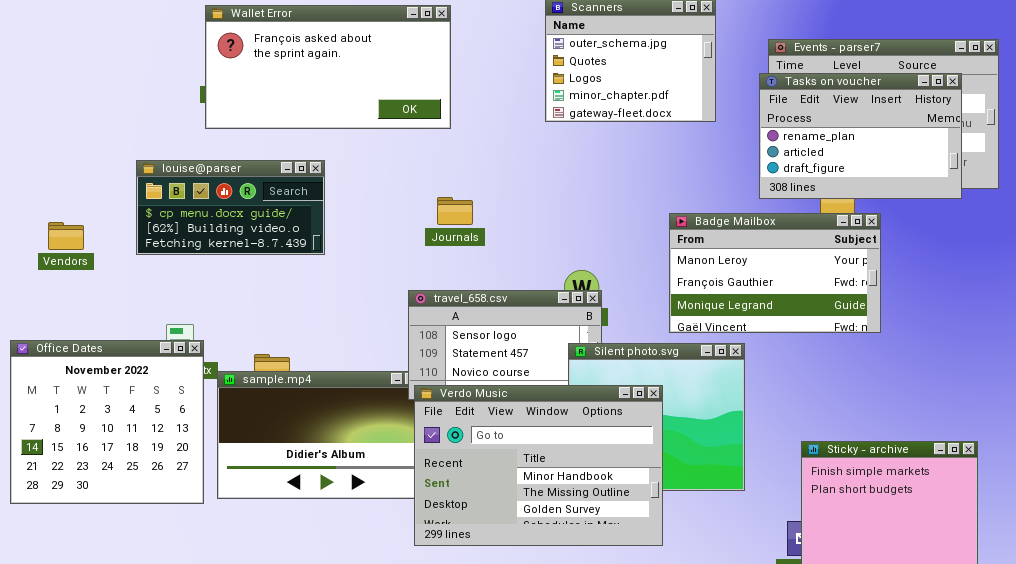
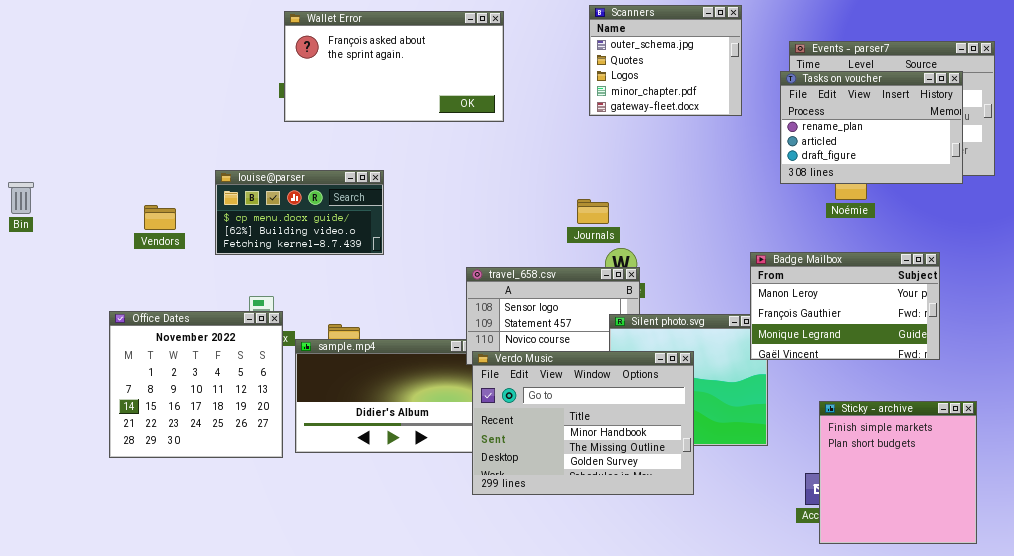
louise@parser: [136,160,325,255] -> [215,170,384,255], moved
Journals: [437,197,473,225] -> [577,199,609,224], moved
Badge Mailbox: [669,213,881,333] -> [750,252,940,360], moved

